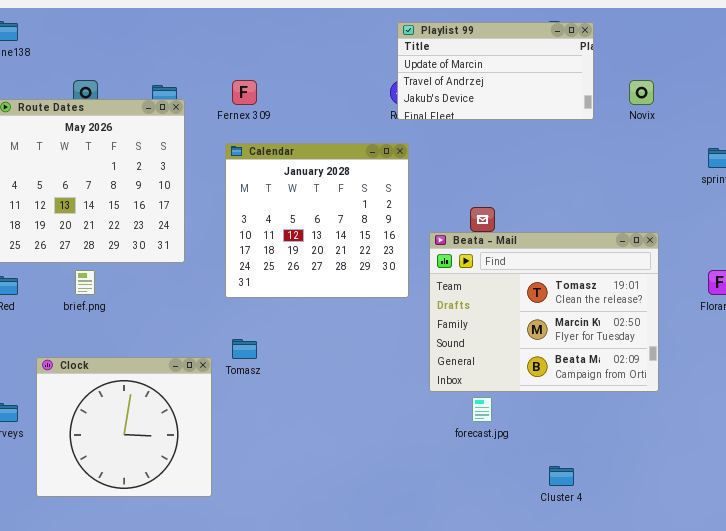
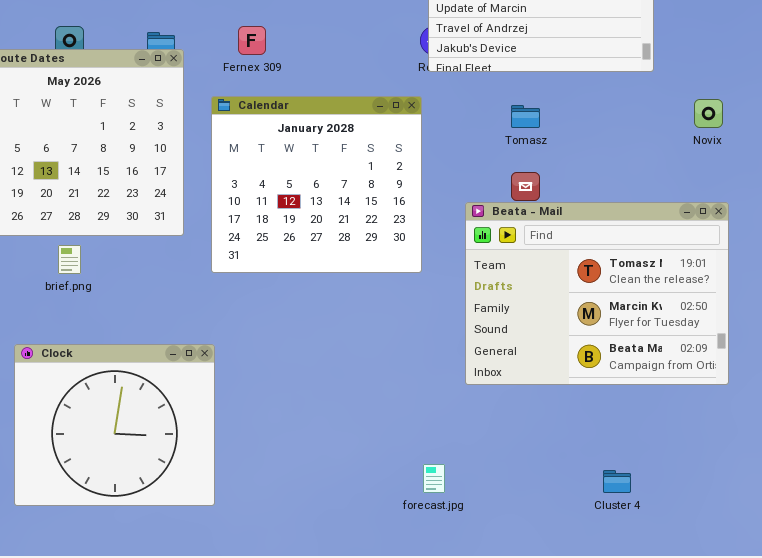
Novix: [629,80,654,105] -> [694,99,723,128], moved
Calendar: [225,143,409,298] -> [211,96,422,273], moved
Tomasz: [232,339,257,359] -> [511,105,540,128], moved
forecast.jpg: [472,397,492,422] -> [423,464,445,493], moved

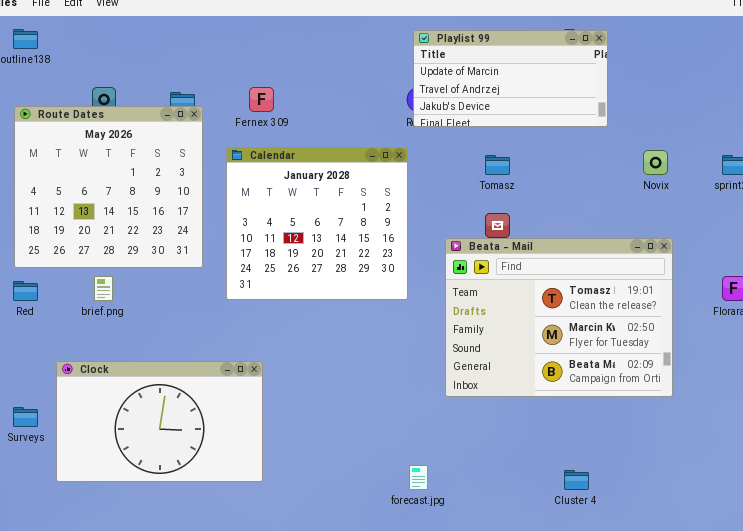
Clock: [14,344,215,506] -> [56,361,263,482], resized

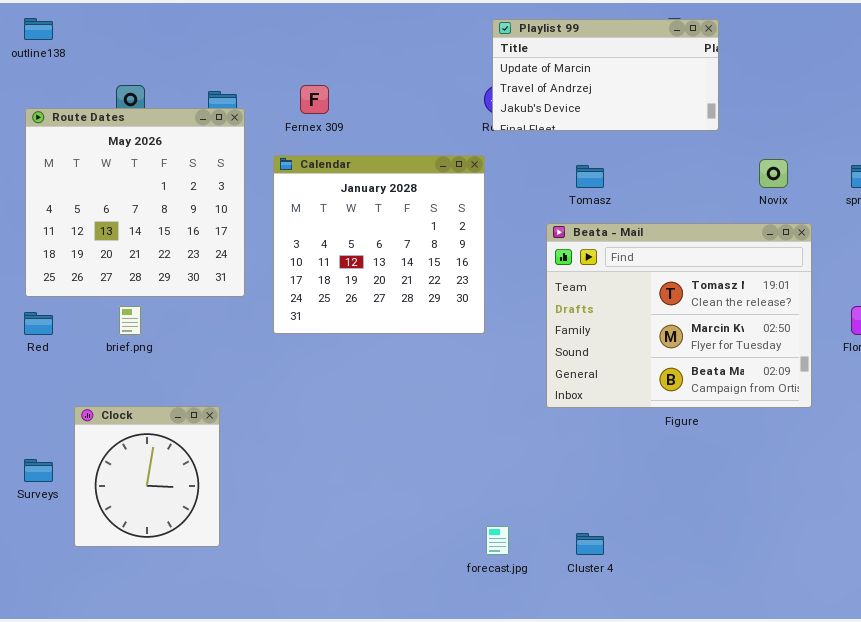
Beata - Mail: [445,238,673,397] -> [546,223,812,408], moved
Clock: [56,361,263,482] -> [74,406,220,547], resized
Cluster 4: [564,470,589,490] -> [576,533,604,555], moved

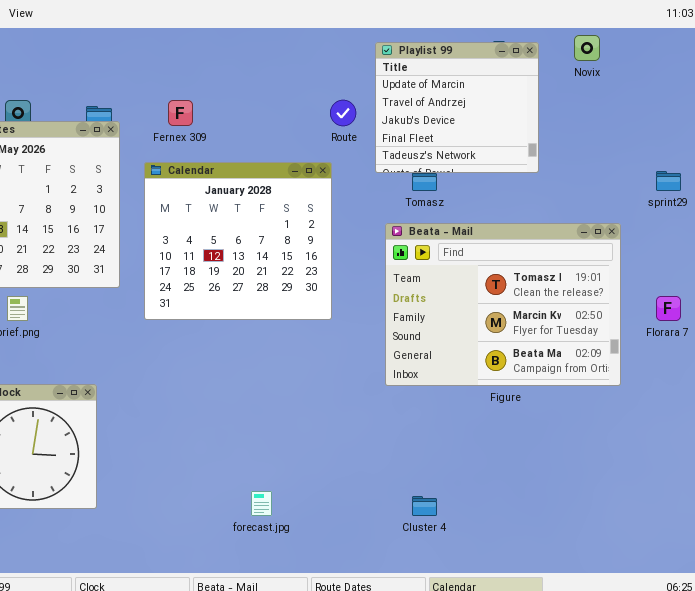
Playlist 99: [492,19,719,131] -> [375,42,539,173], resized
Novix: [759,159,788,188] -> [574,35,600,61], moved
forecast.jpg: [486,526,509,555] -> [251,491,272,516], moved

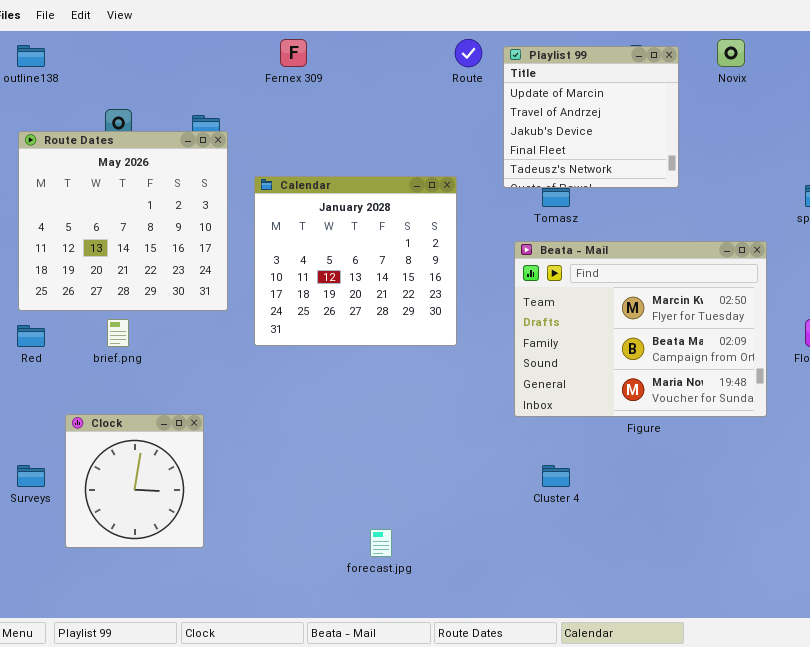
Fernex 309: [168,100,193,126] -> [280,39,307,67], moved
Route: [330,100,356,126] -> [455,39,482,67], moved
Beata - Mail: [385,223,621,386] -> [514,241,767,417], scrolled down 1 row
Cluster 4: [412,496,437,516] -> [542,465,570,487], moved

